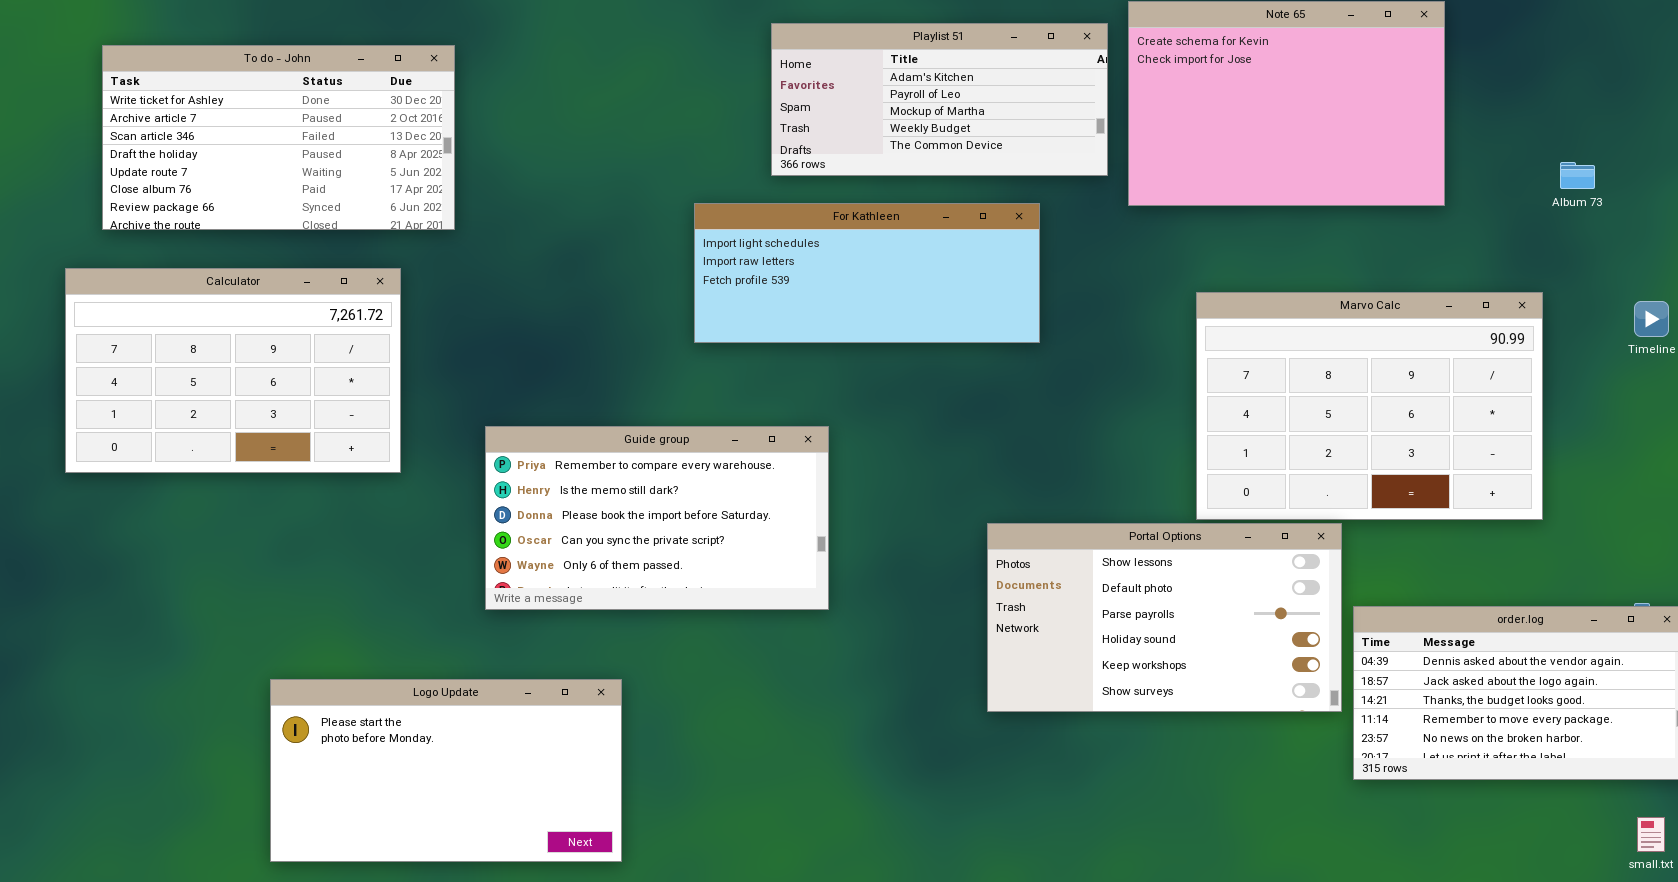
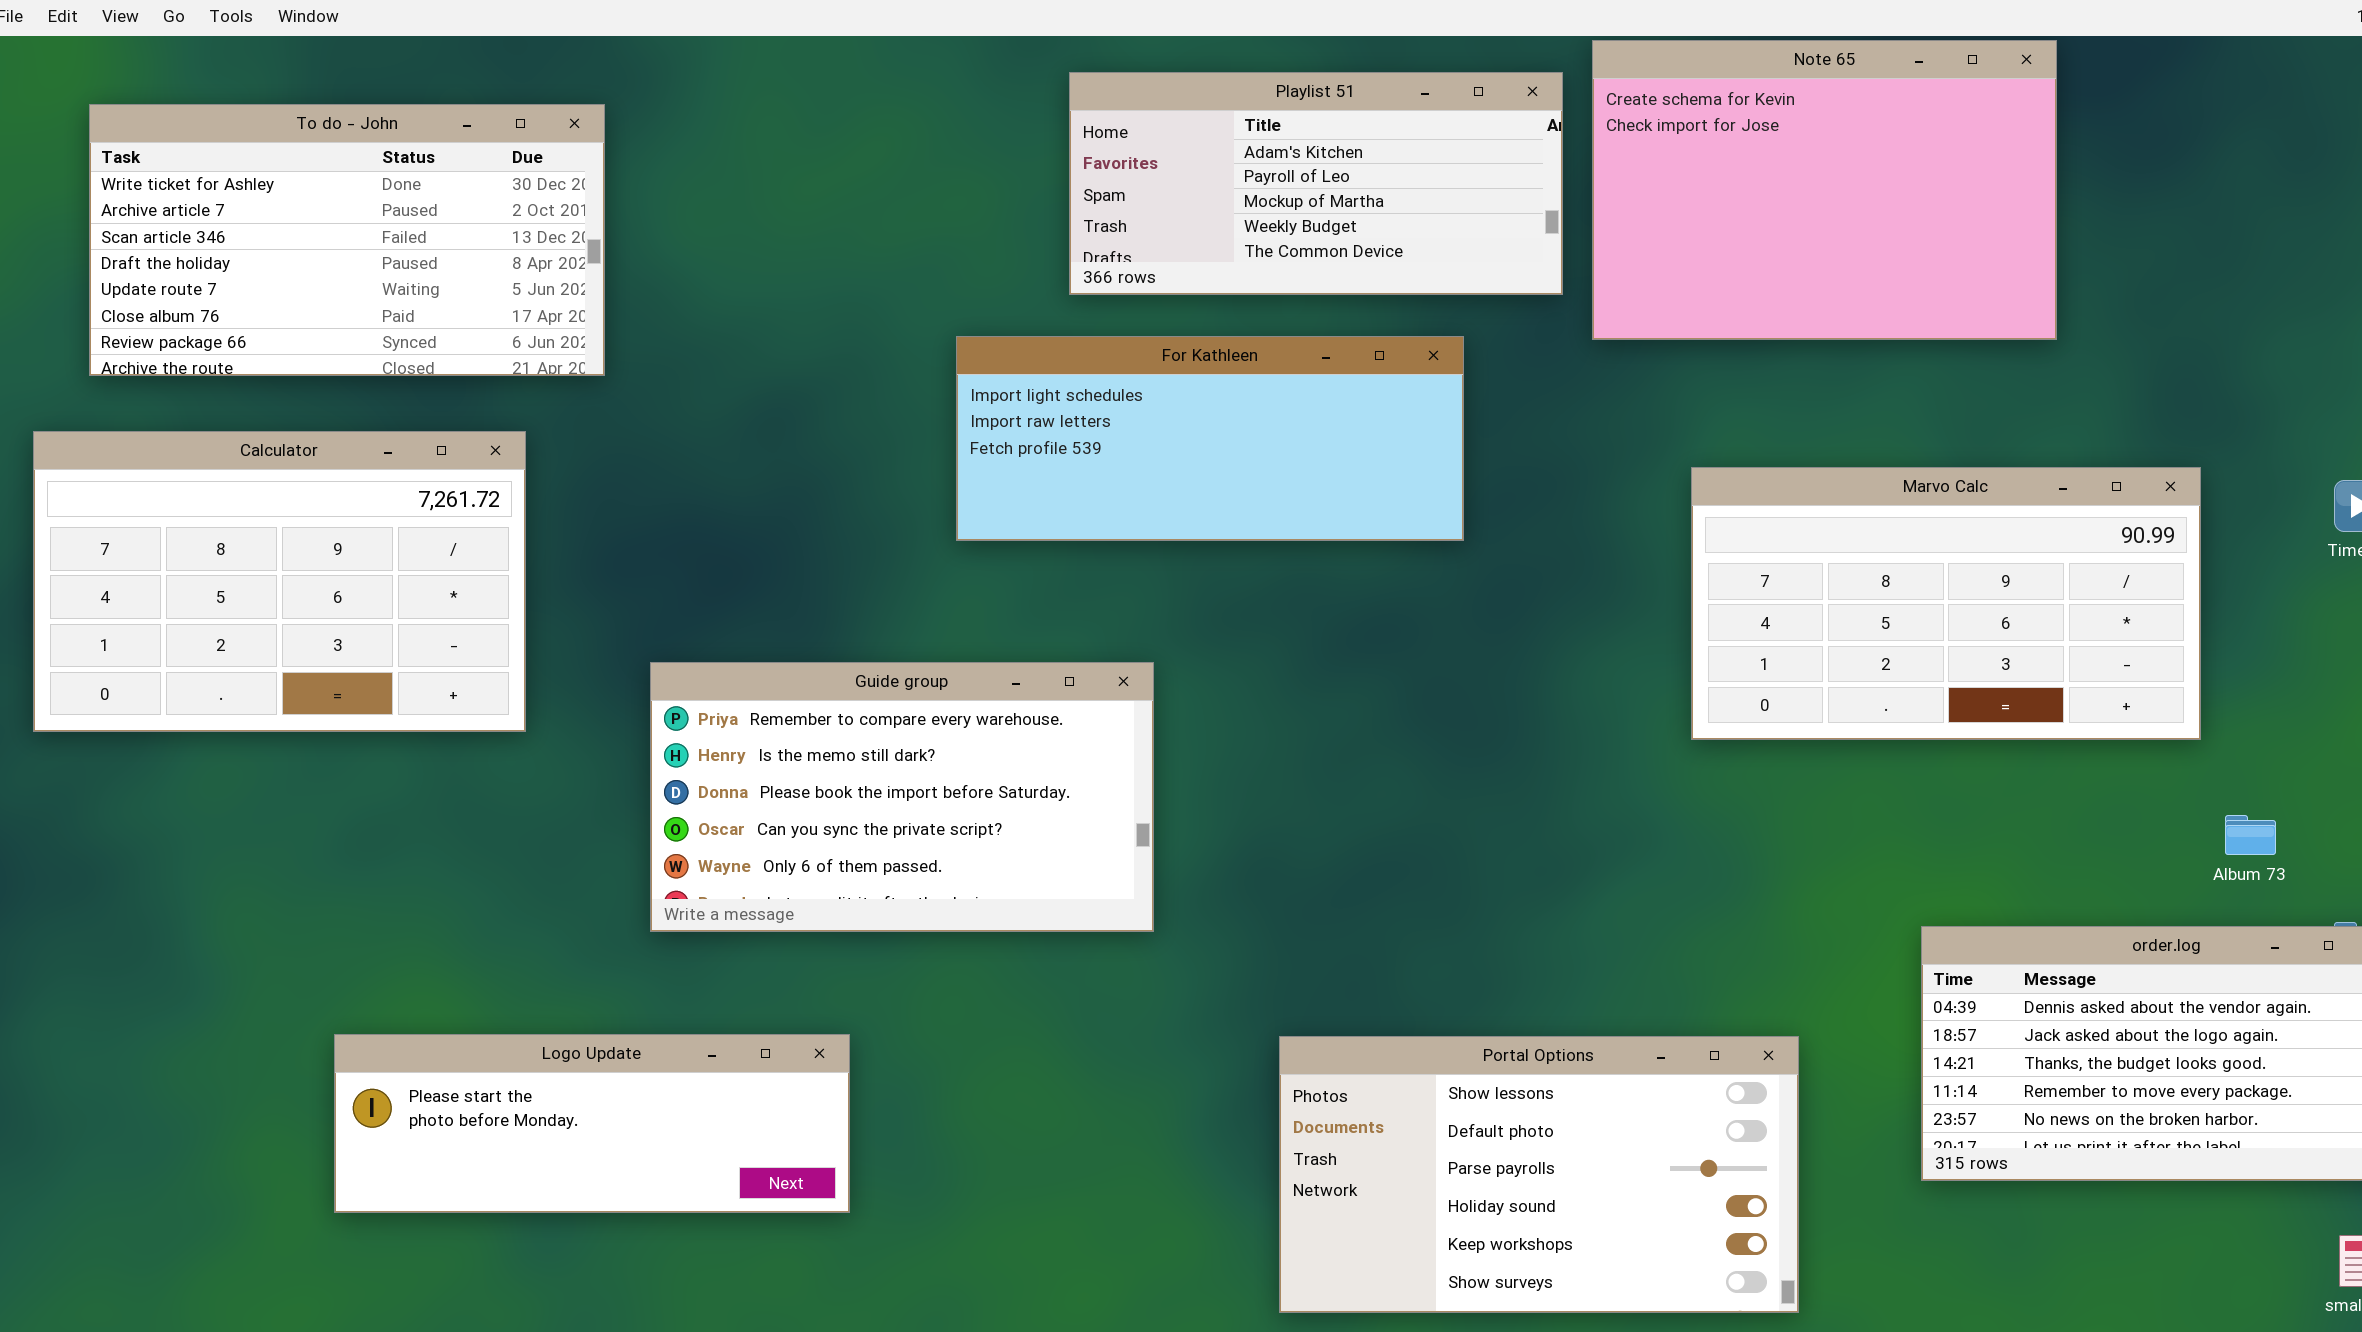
Album 73: [1560,162,1595,189] -> [2225,815,2276,855], moved
Marvo Calc: [1196,292,1543,520] -> [1691,467,2201,740], resized
Portal Options: [987,523,1342,712] -> [1279,1036,1799,1313], moved
Logo Update: [270,679,622,862] -> [334,1034,850,1213], resized

